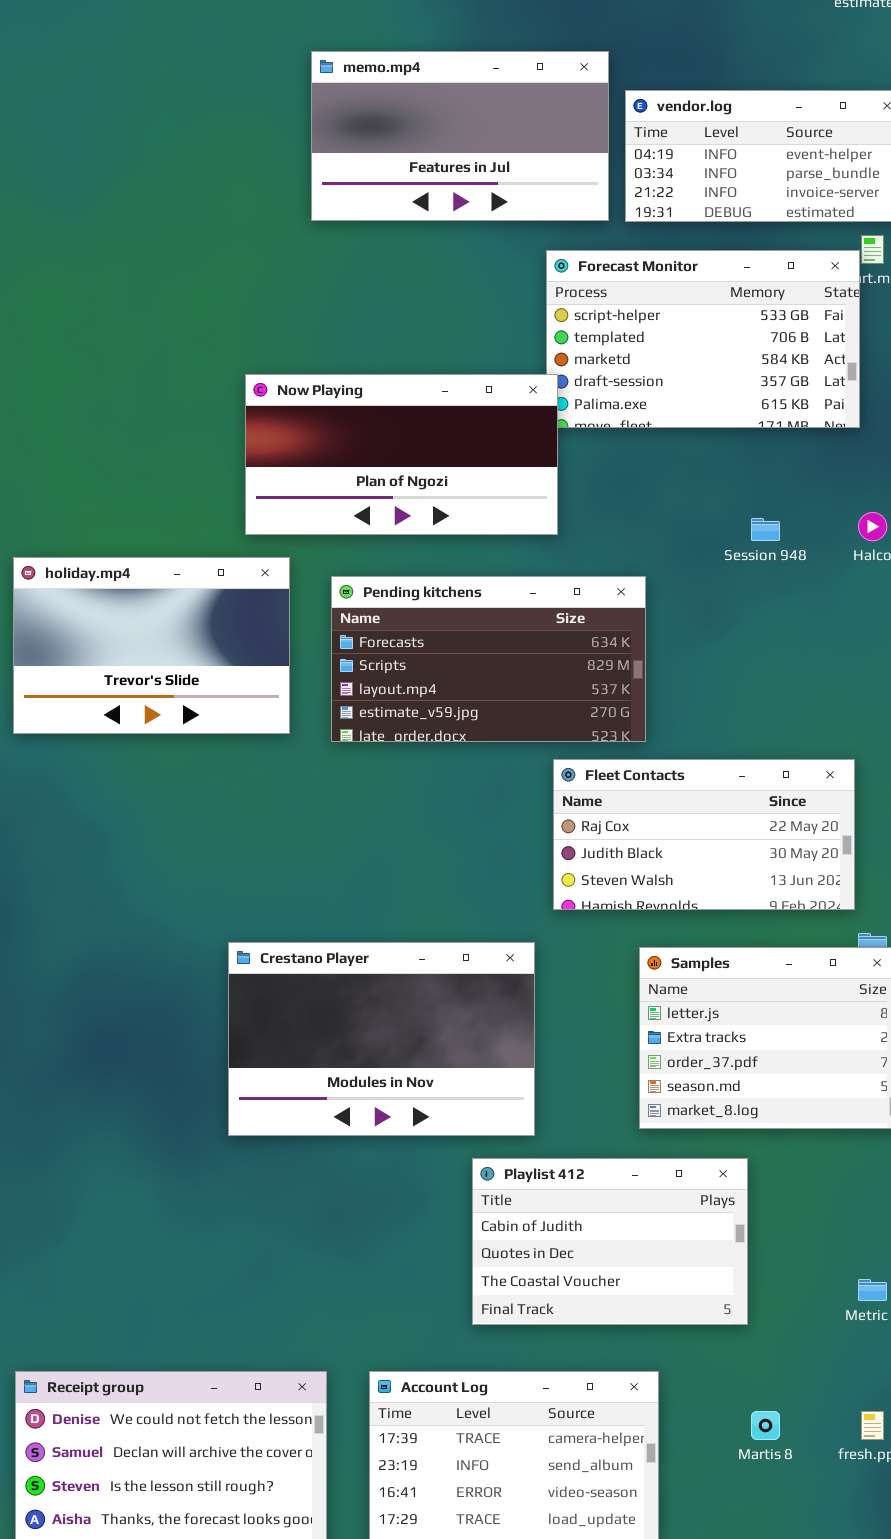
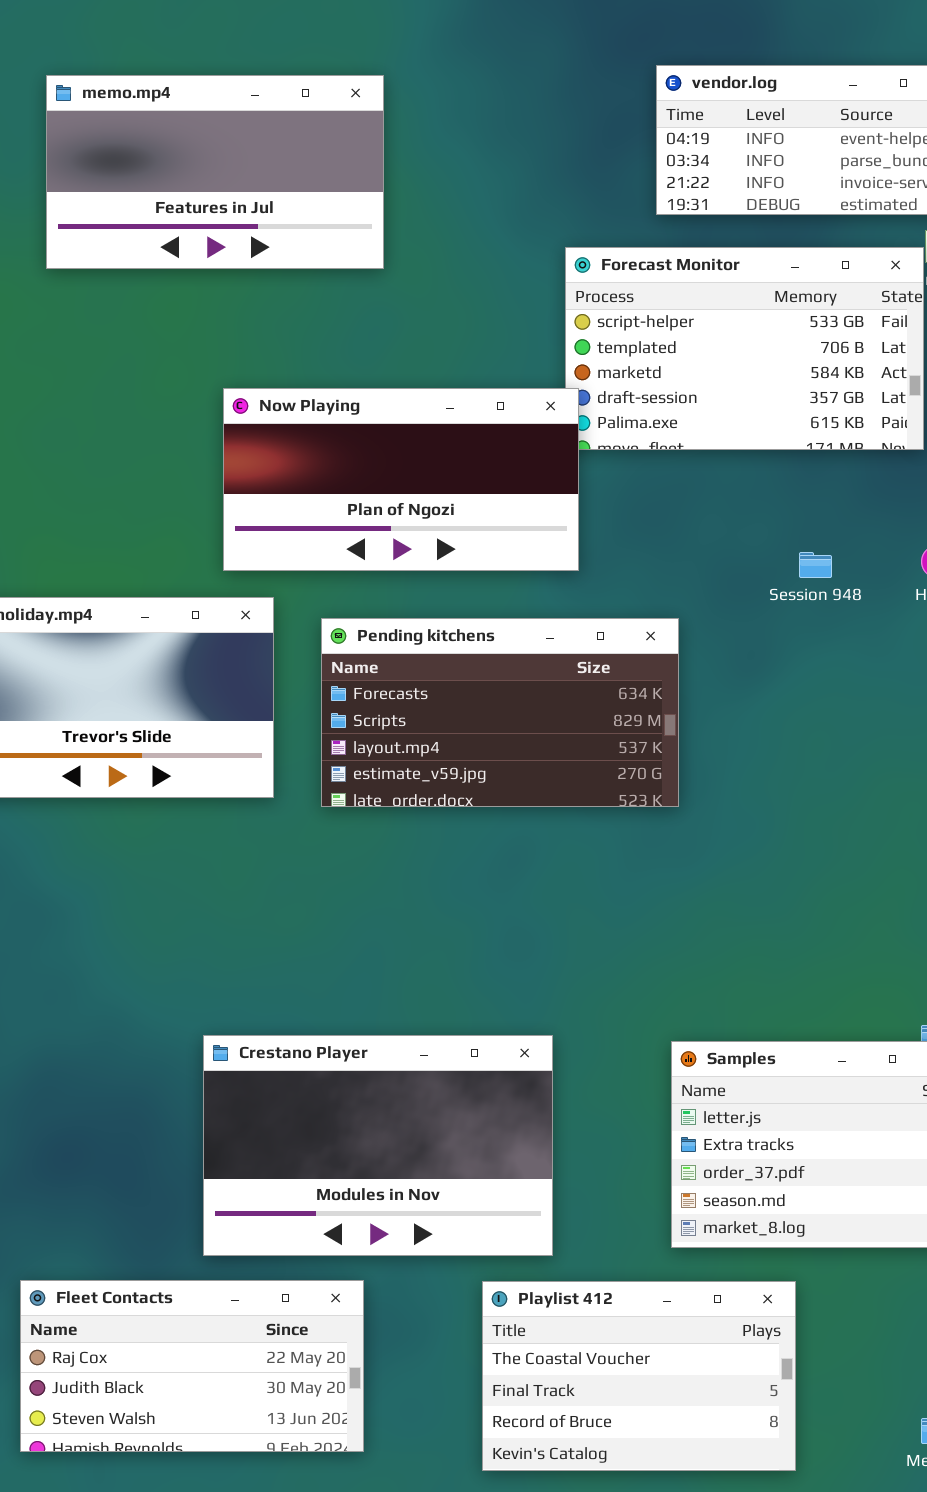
memo.mp4: [311,51,609,221] -> [46,75,384,269], moved
Fleet Contacts: [553,759,855,910] -> [20,1280,364,1452], moved
Playlist 412: [472,1158,748,1325] -> [482,1281,796,1471], scrolled down 2 rows

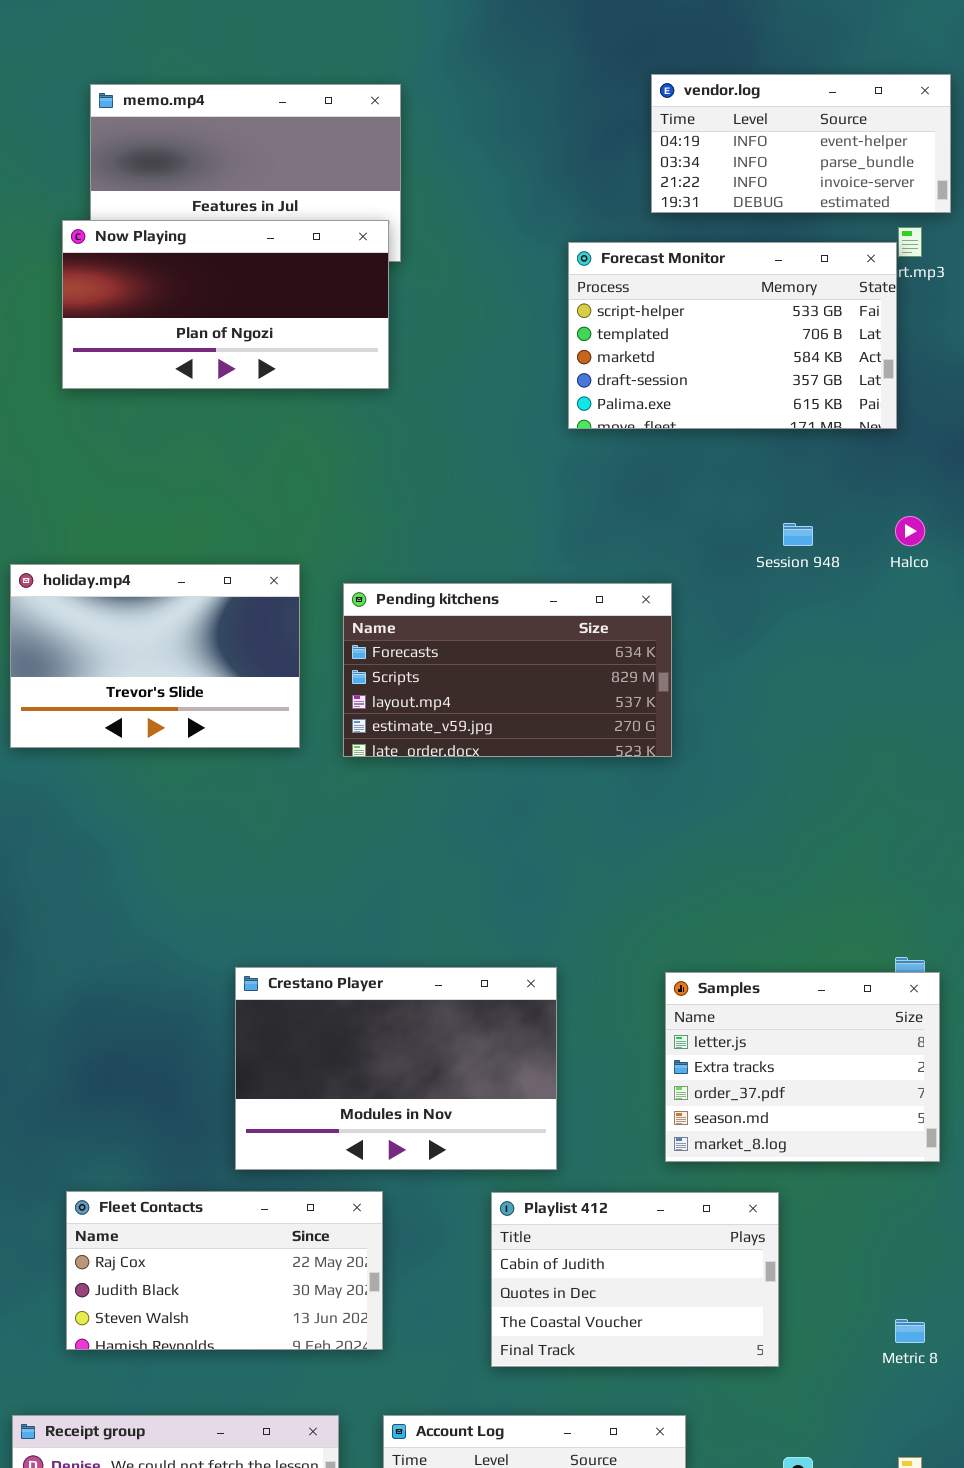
Now Playing: [223,388,579,571] -> [62,220,389,389], moved
Playlist 412: [482,1281,796,1471] -> [491,1192,779,1367], scrolled up 2 rows

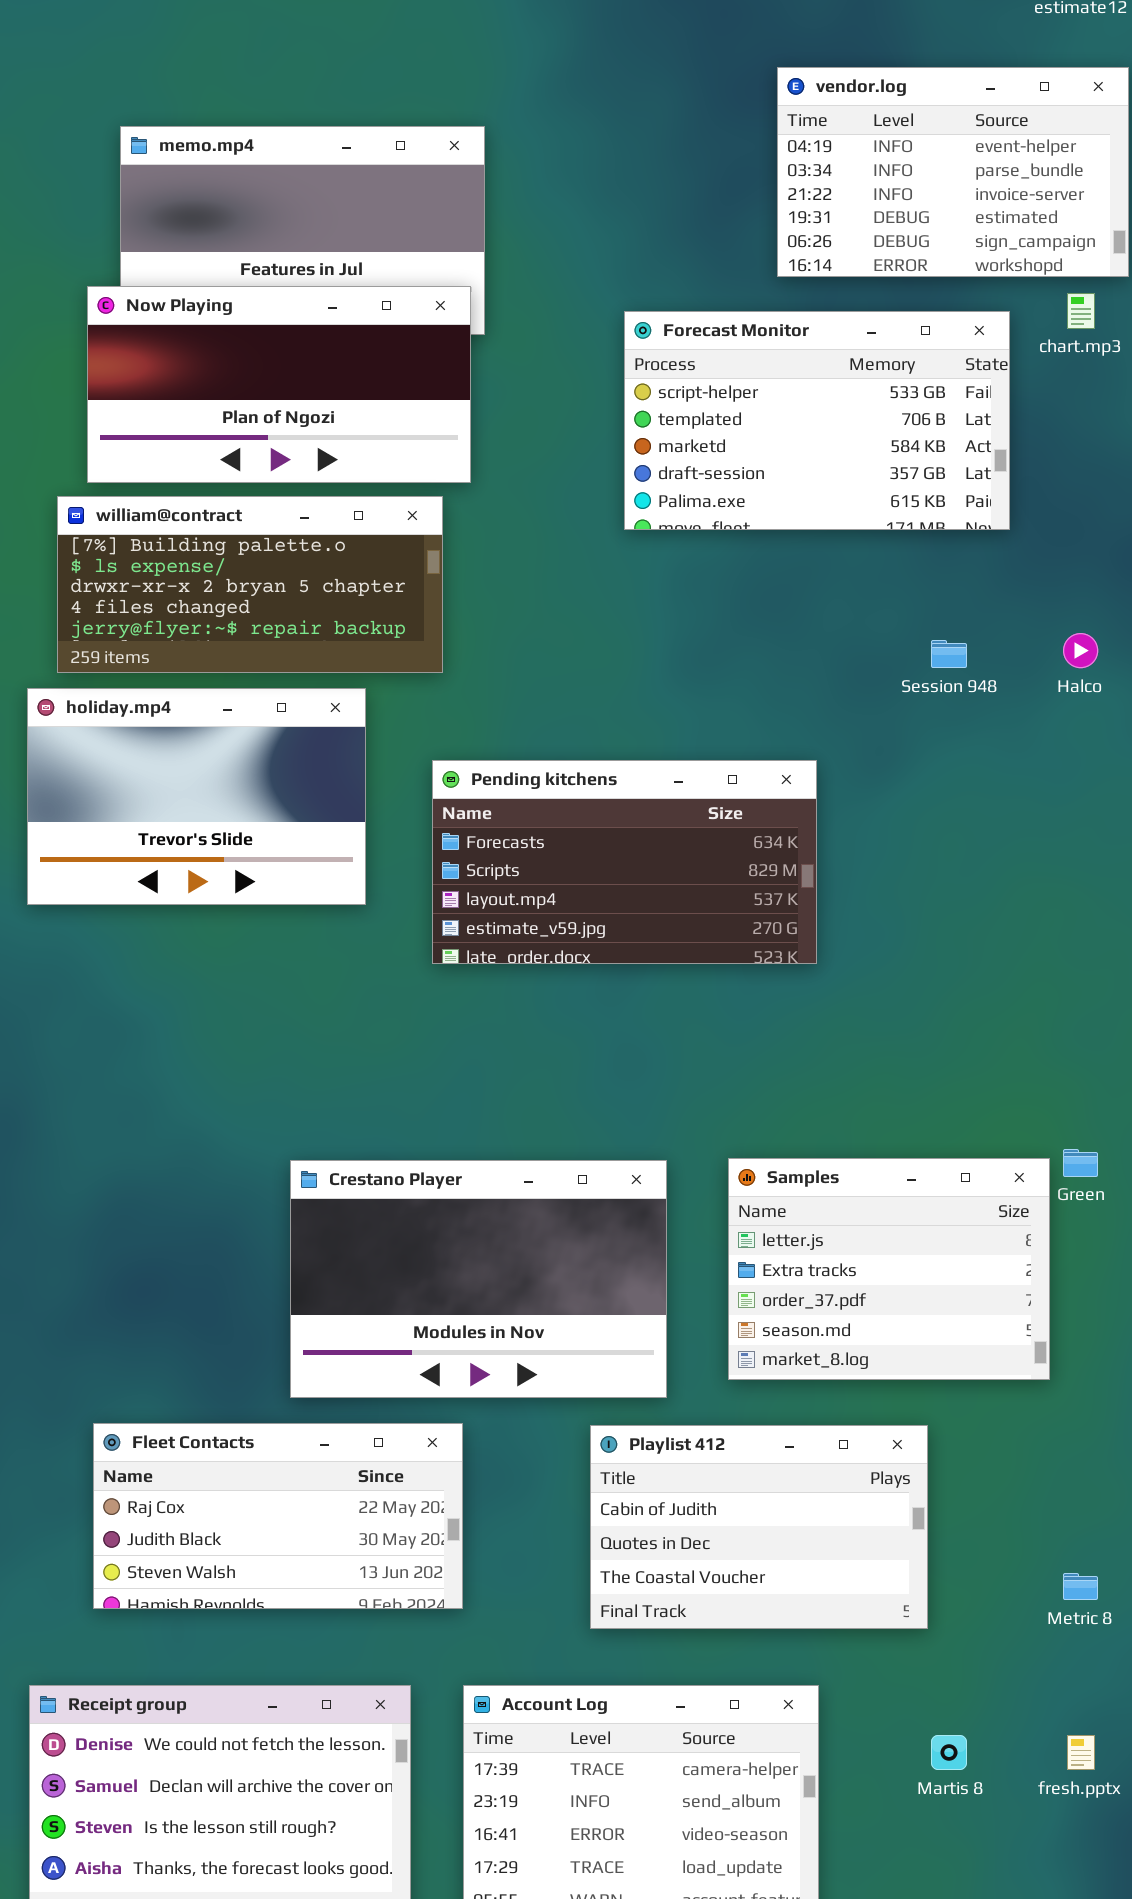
vendor.log: [651,74,951,213] -> [777,67,1129,277], resized
Forecast Monitor: [568,242,897,429] -> [624,311,1010,530], moved
william@contract: none -> [57,496,443,673], opened
Pending kitchens: [343,583,672,757] -> [432,760,817,964], moved
Samples: [665,972,940,1162] -> [728,1158,1050,1380], moved

